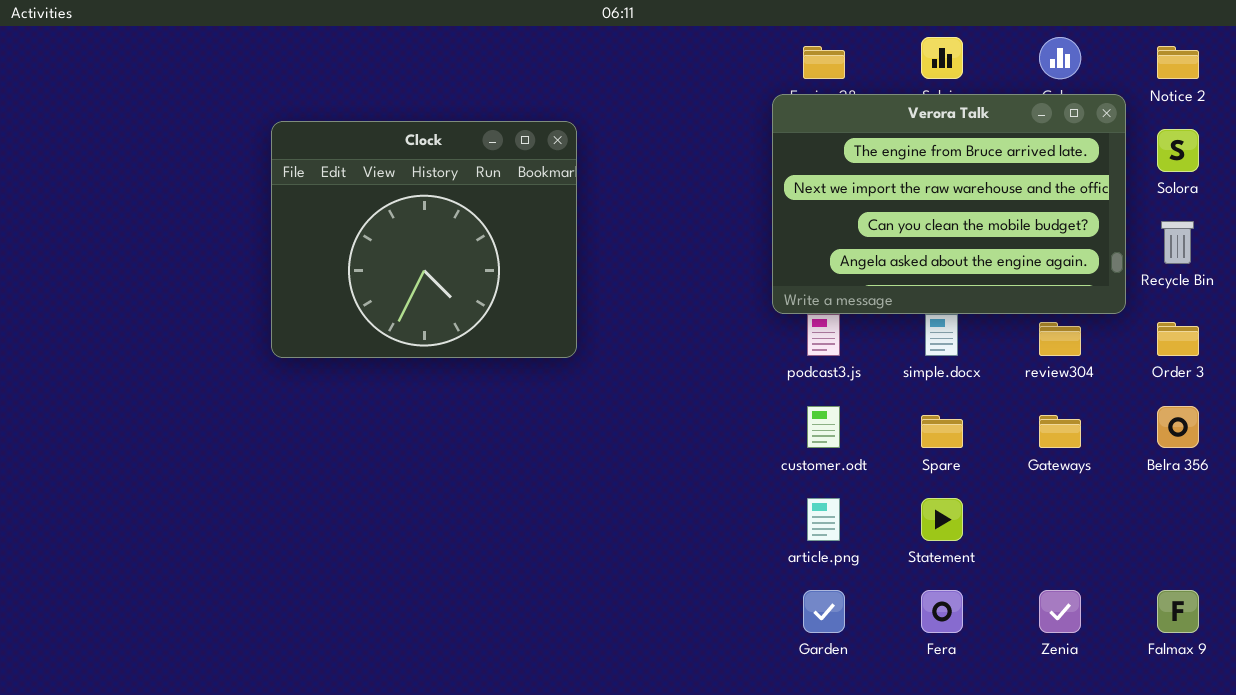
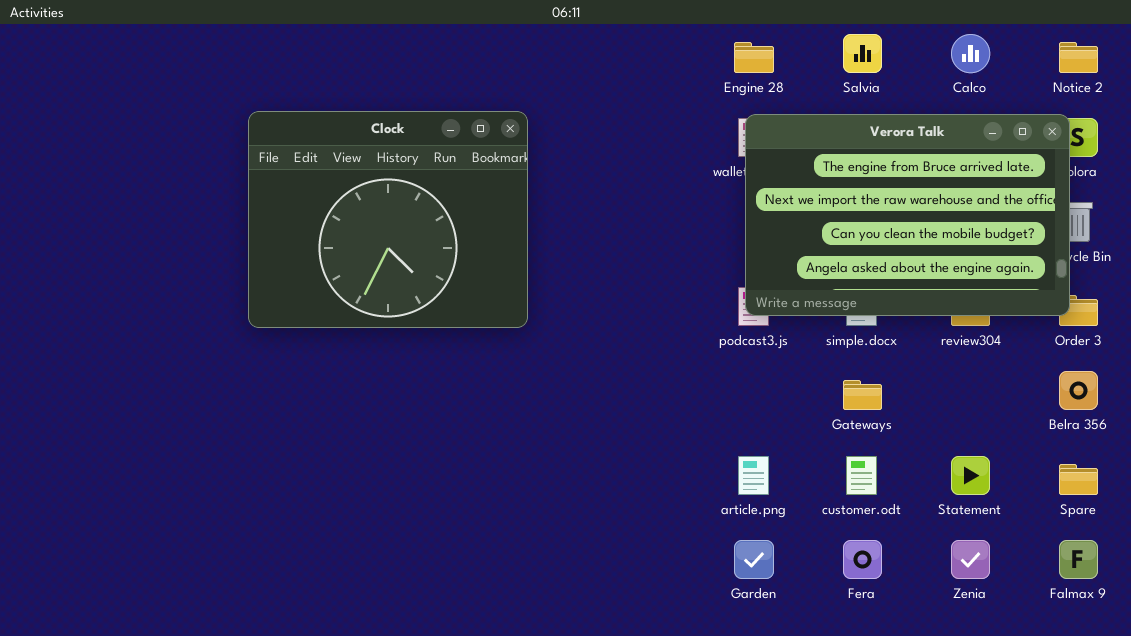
Verora Talk: [772,94,1126,314] -> [745,114,1070,316], moved
customer.odt: [807,406,840,448] -> [846,456,877,495], moved
Spare: [921,415,963,448] -> [1059,464,1098,495], moved
Gateways: [1039,415,1081,448] -> [843,380,882,410], moved
Statement: [921,498,963,541] -> [951,456,990,495], moved

